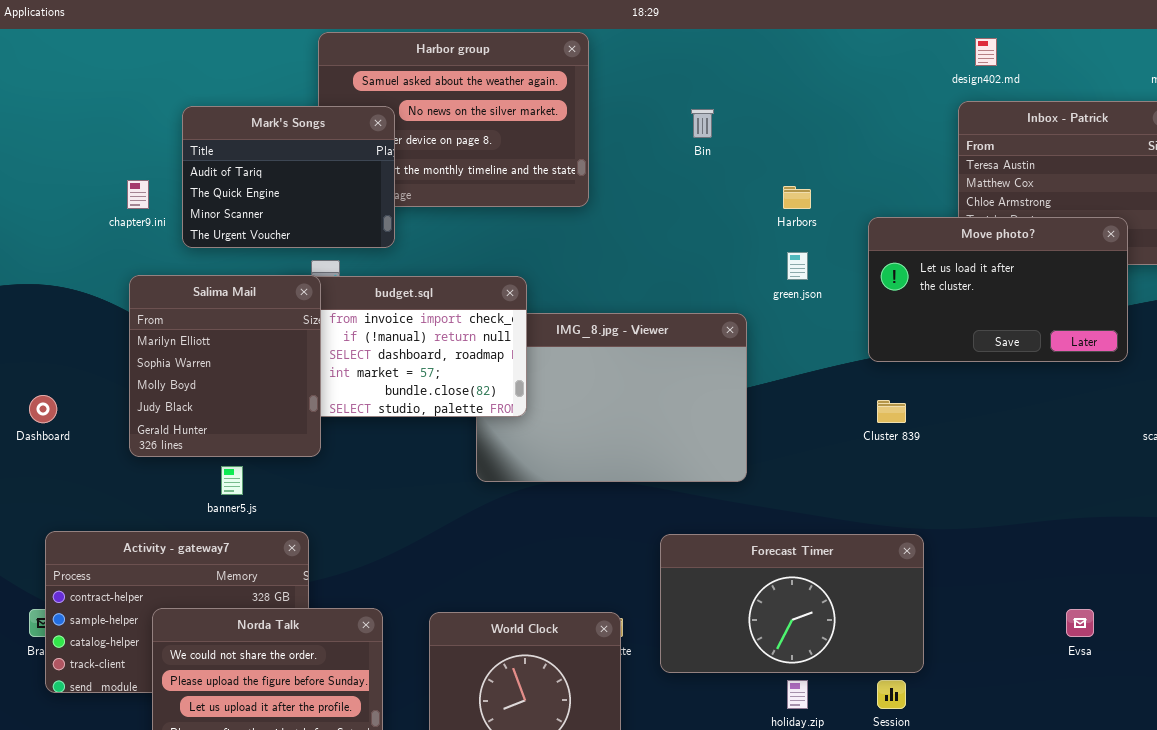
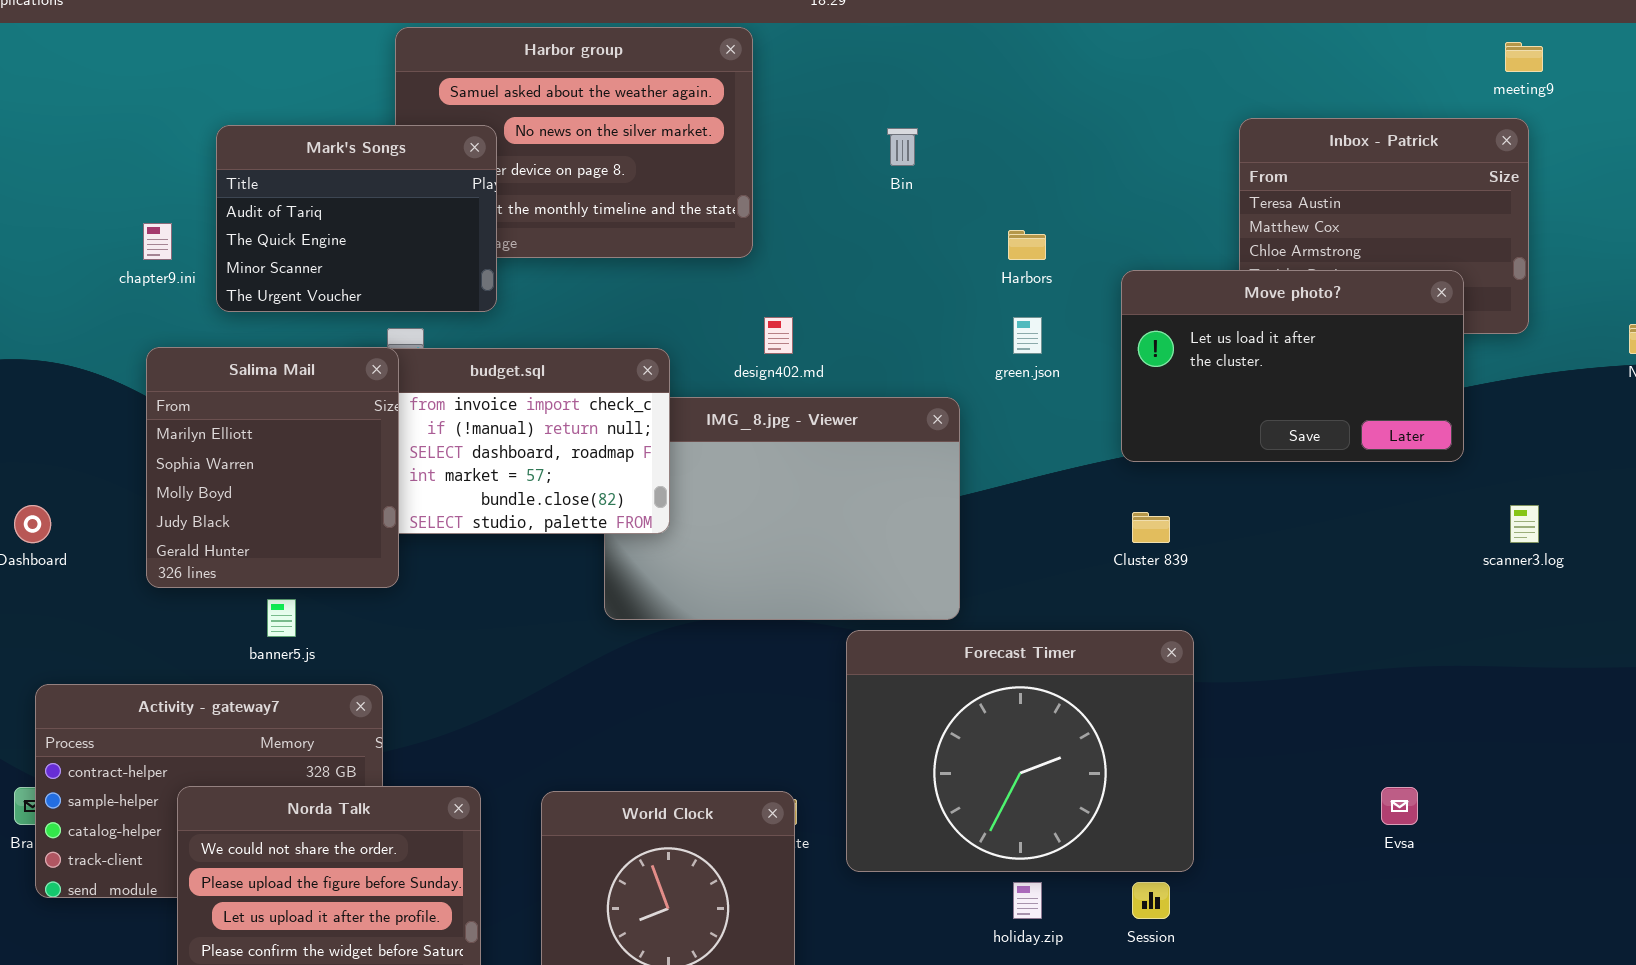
design402.md: [975,38,997,66] -> [764,317,793,354], moved
Forecast Timer: [660,534,924,673] -> [846,630,1194,872], resized

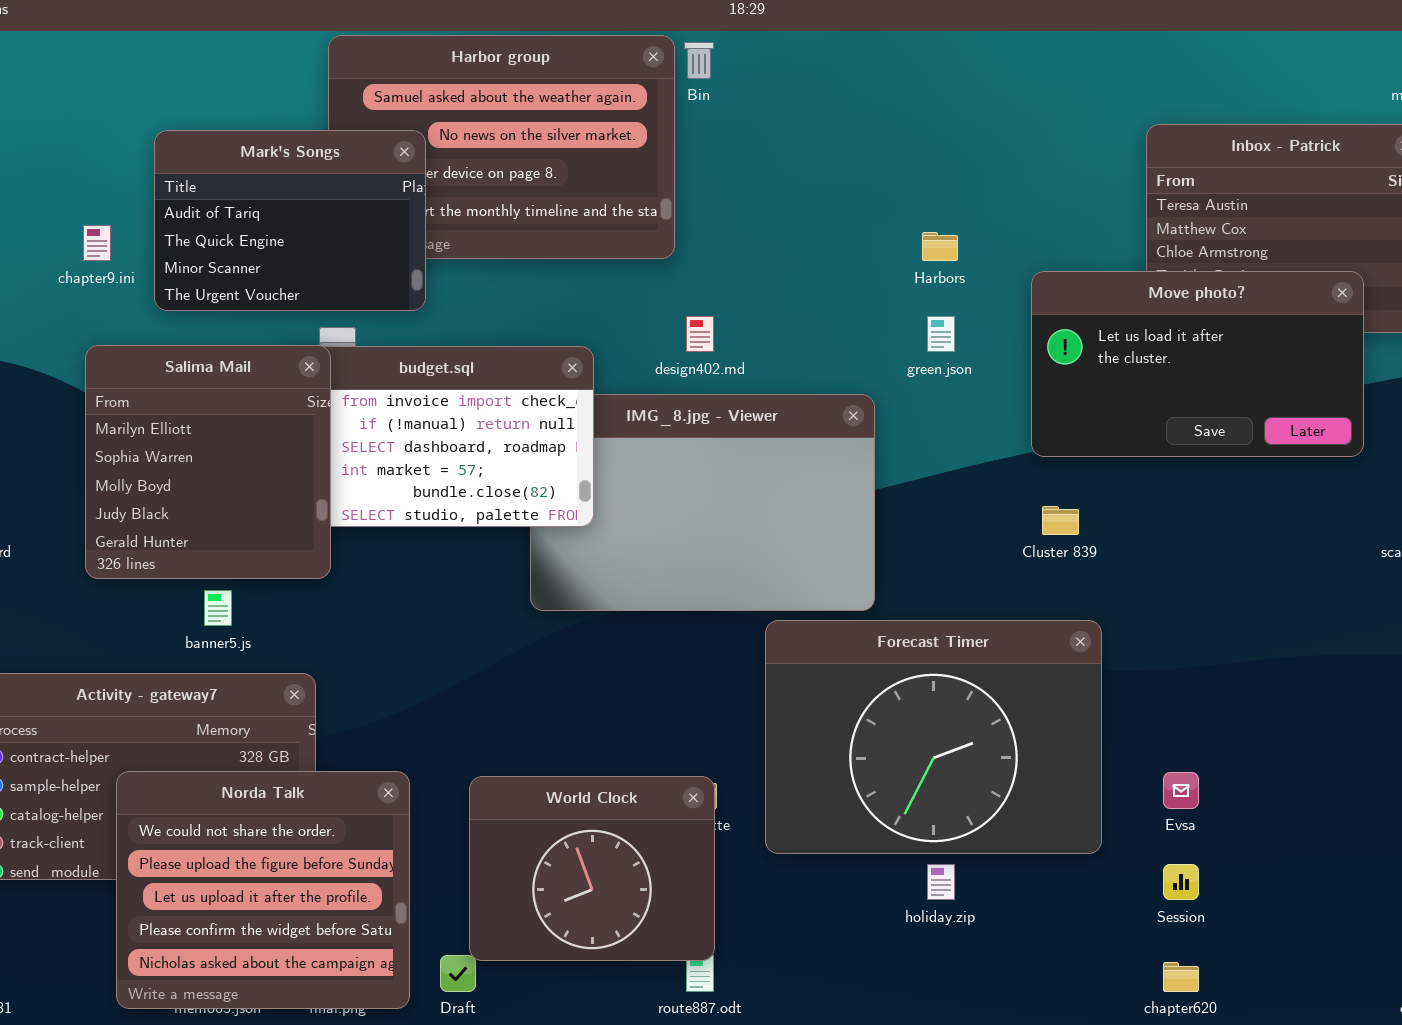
Bin: [887,128,918,166] -> [684,42,714,79], moved
Evsa: [1381,787,1418,825] -> [1163,772,1199,809], moved
Session: [1132,882,1170,919] -> [1163,864,1199,900], moved

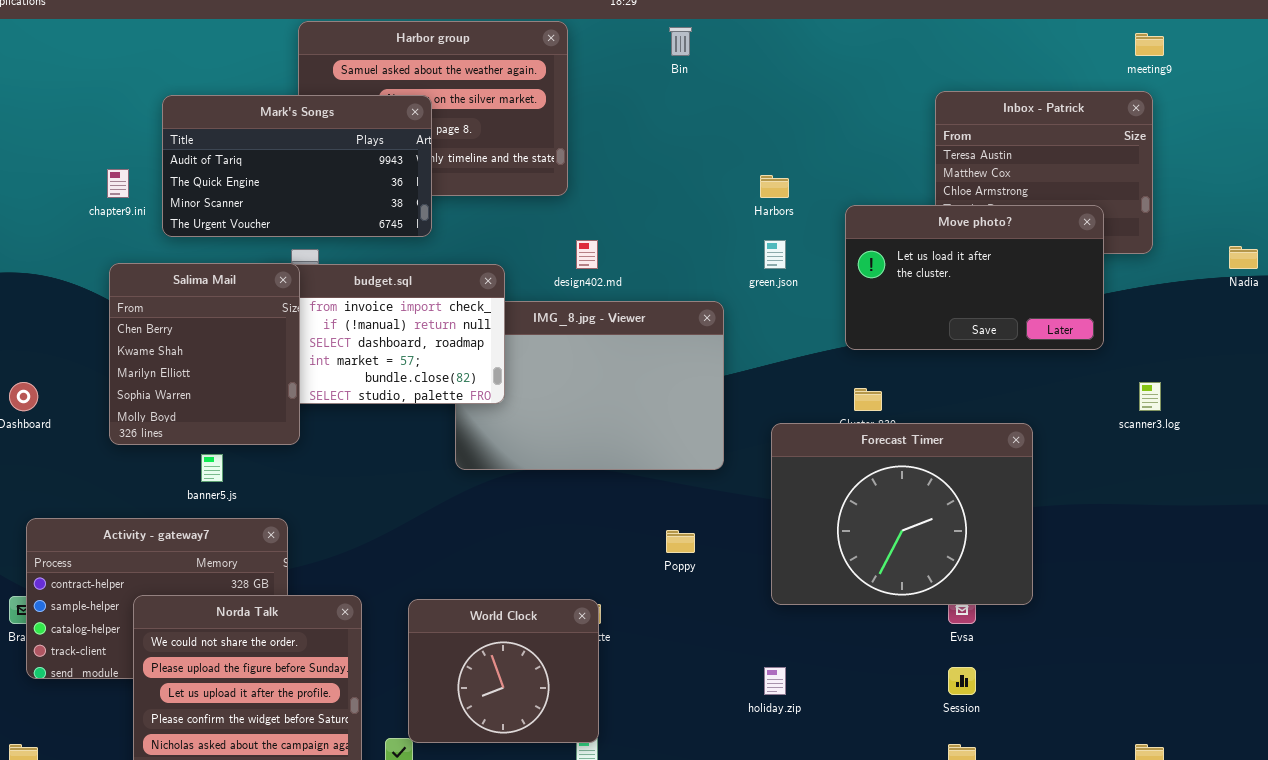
Bin: [684,42,714,79] -> [669,27,692,56], moved
Mark's Songs: [154,130,426,311] -> [162,95,432,237], resized
Salima Mail: [85,345,331,579] -> [109,263,300,445], scrolled up 2 rows
Forecast Timer: [765,620,1102,854] -> [771,423,1033,605], moved

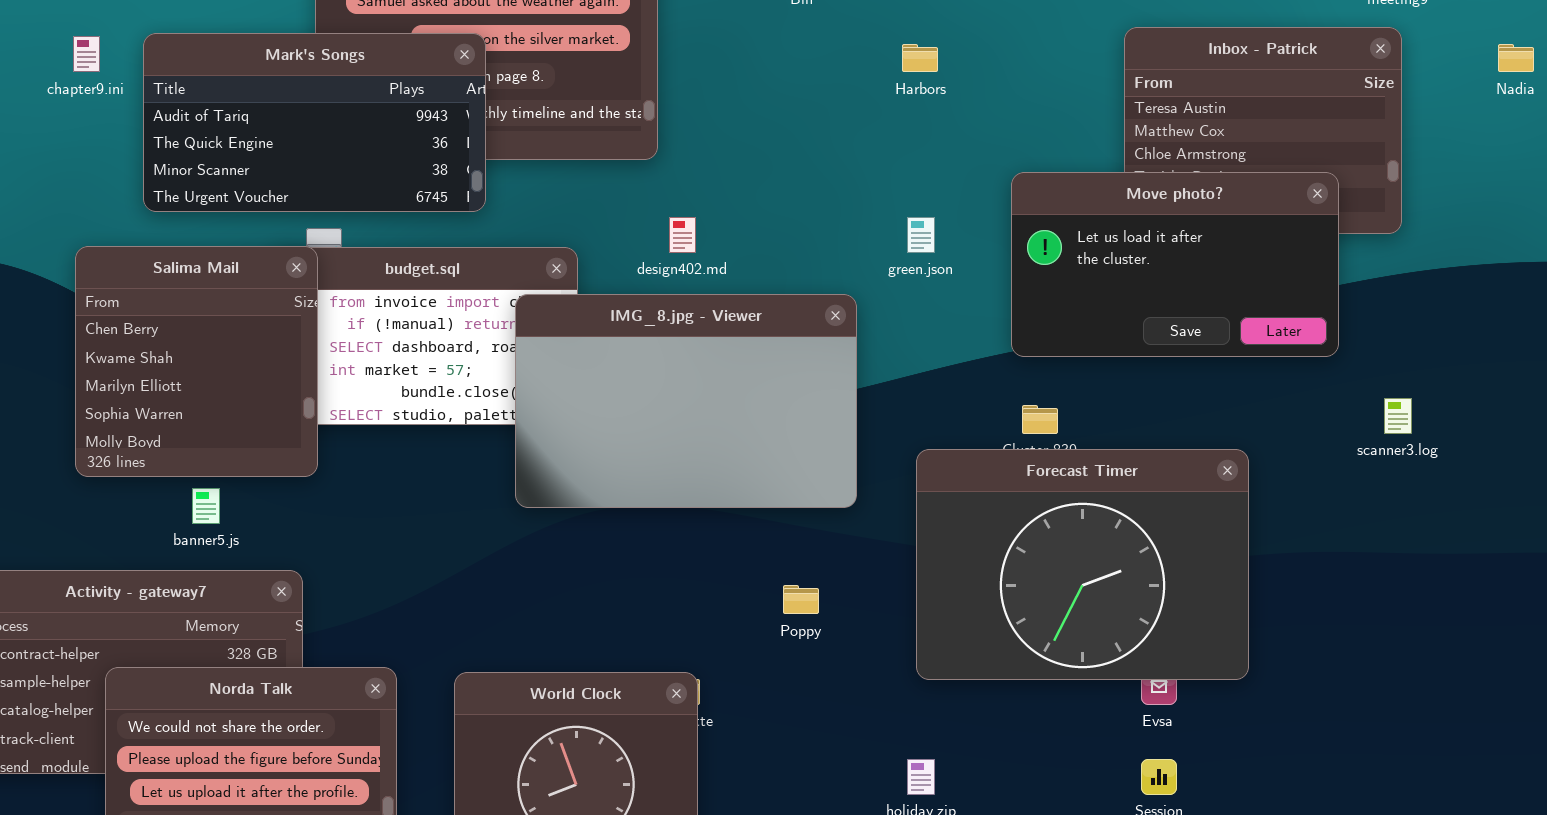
chapter9.ini: [107,169,129,198] -> [73,36,100,72], moved
Harbors: [760,175,789,198] -> [902,44,938,72], moved
Nadia: [1229,246,1258,269] -> [1498,44,1534,72], moved
IMG_8.jpg - Viewer: [455,301,724,470] -> [515,294,857,508], raised

